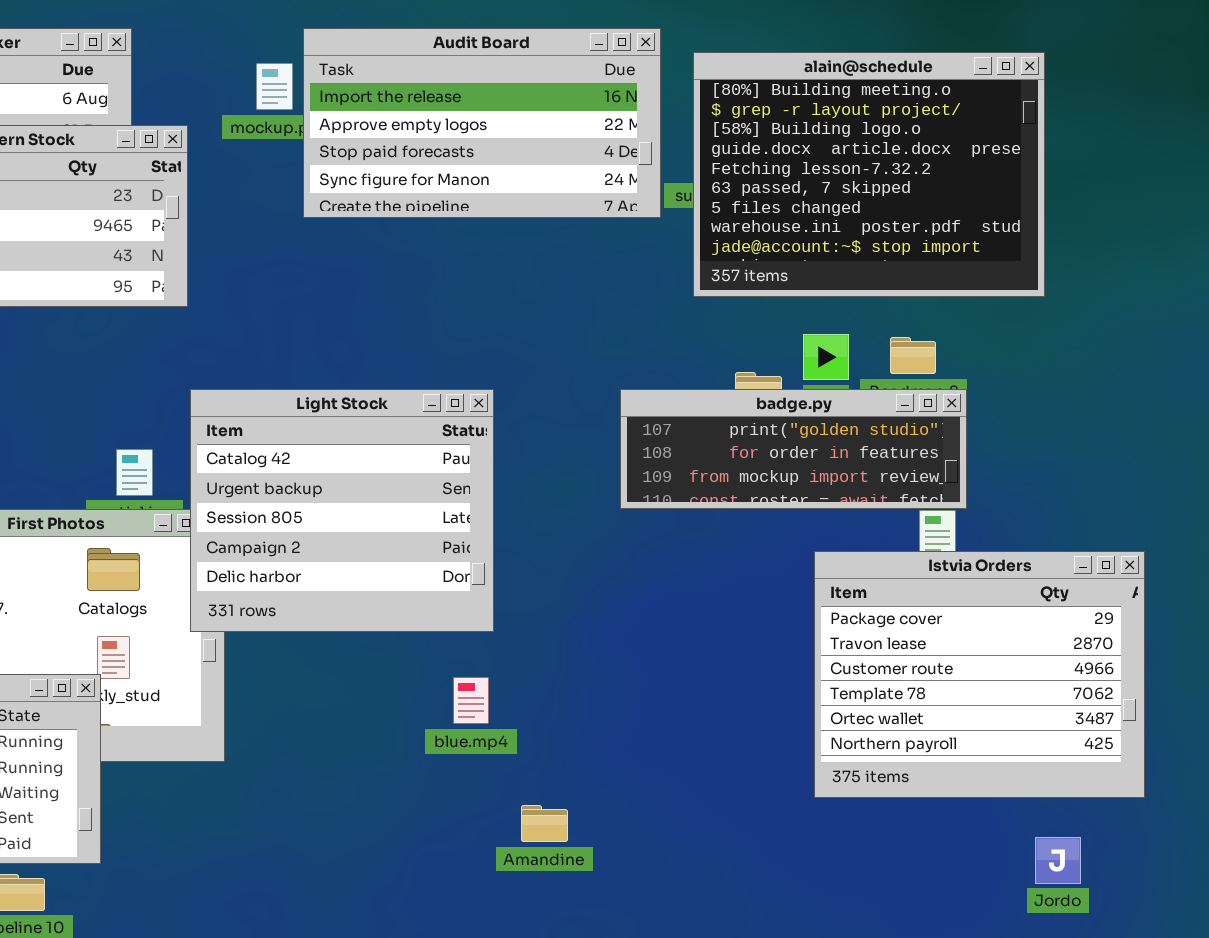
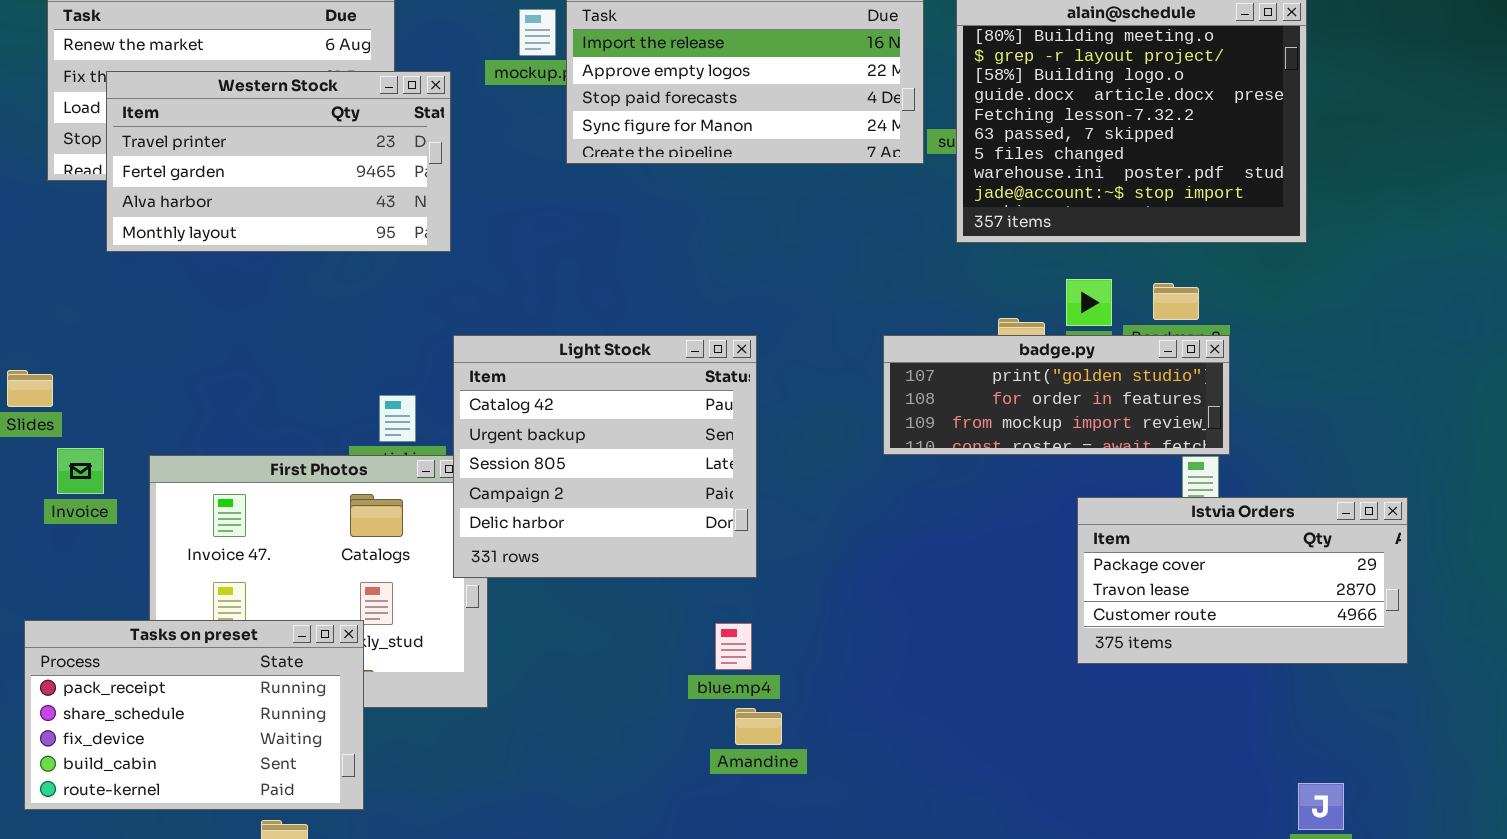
Istvia Orders: [814,551,1145,798] -> [1077,497,1408,664], resized
Amandine: [521,805,568,842] -> [735,708,782,745], moved

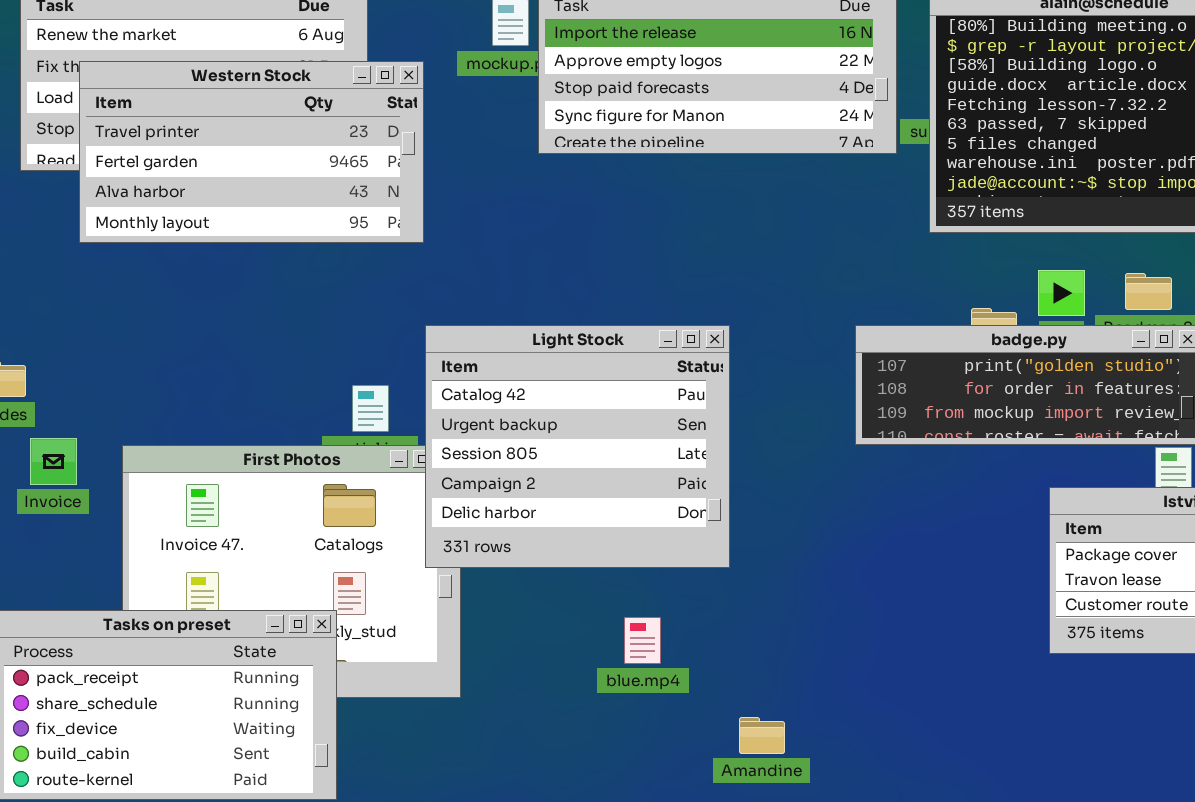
blue.mp4: [715,623,752,670] -> [624,617,661,664], moved
Amandine: [735,708,782,745] -> [739,717,785,754], moved

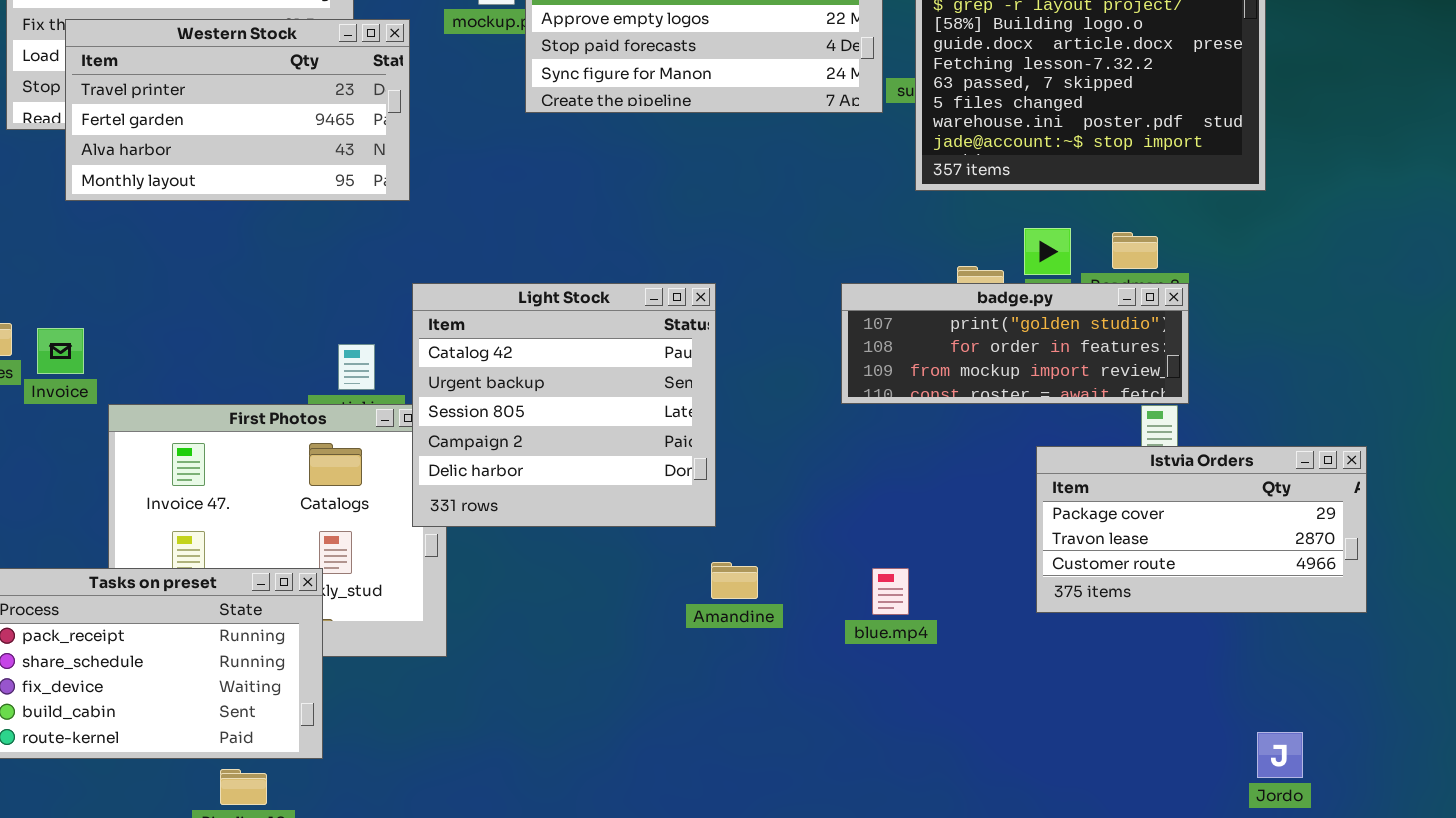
Invoice: [30,438,77,485] -> [37,328,84,374], moved
blue.mp4: [624,617,661,664] -> [872,568,909,615], moved
Amandine: [739,717,785,754] -> [711,562,758,599], moved

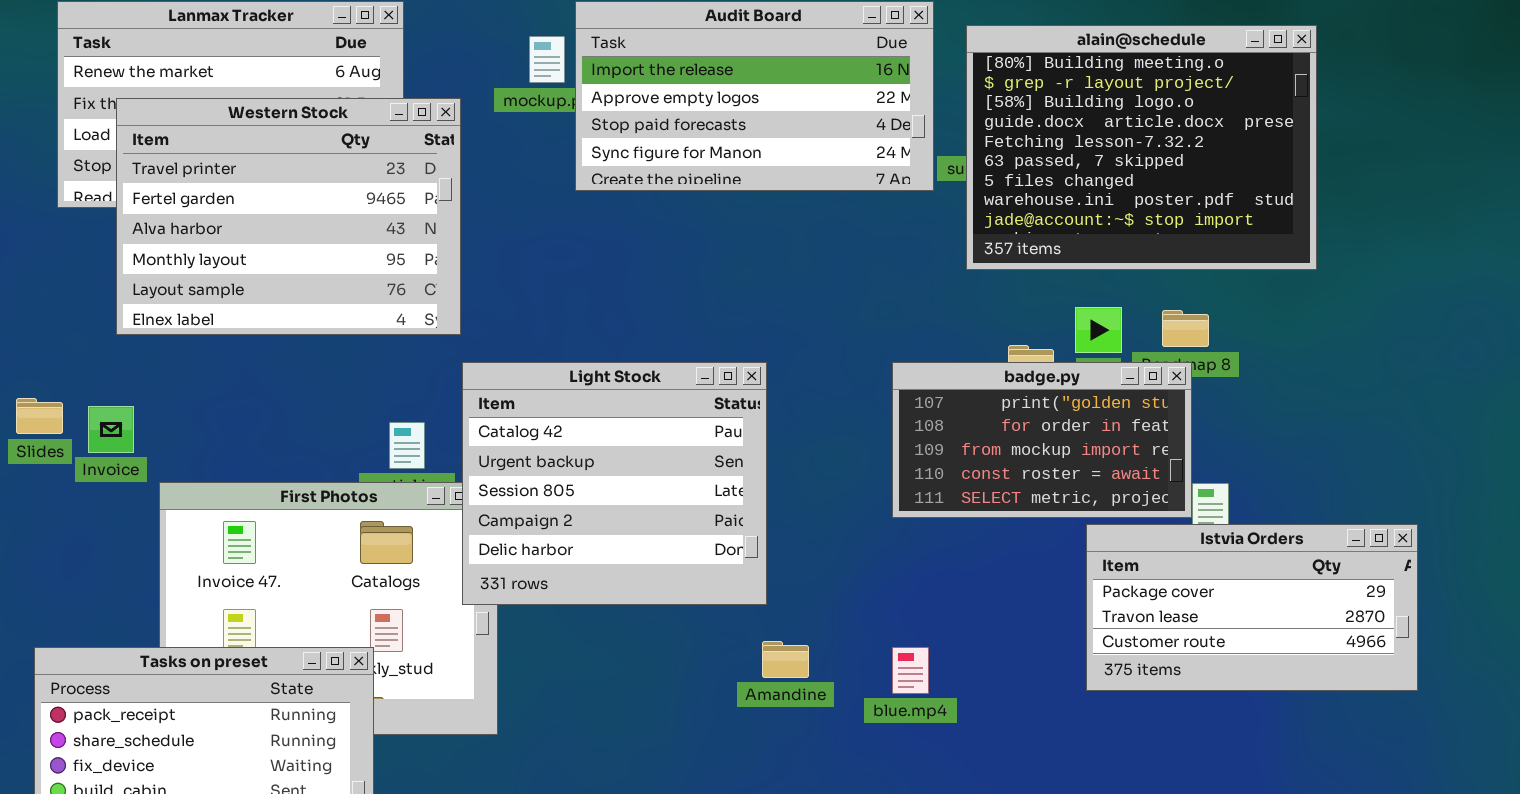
Western Stock: [65,19,410,201] -> [116,98,461,335], resized
badge.py: [841,283,1189,404] -> [892,362,1192,518], resized
blue.mp4: [872,568,909,615] -> [892,647,929,694], moved

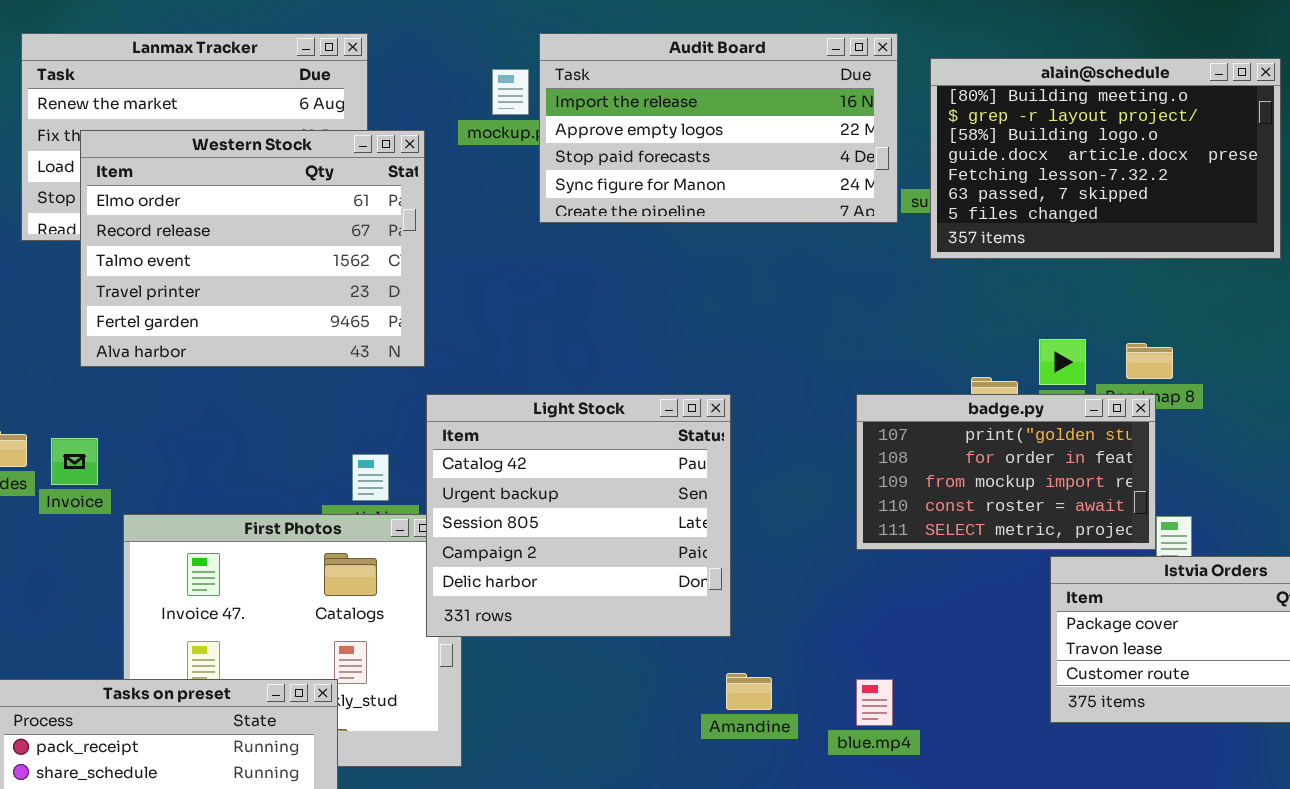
alain@schedule: [966,25,1317,270] -> [930,58,1281,259], resized
Western Stock: [116,98,461,335] -> [80,130,425,367], scrolled up 3 rows

